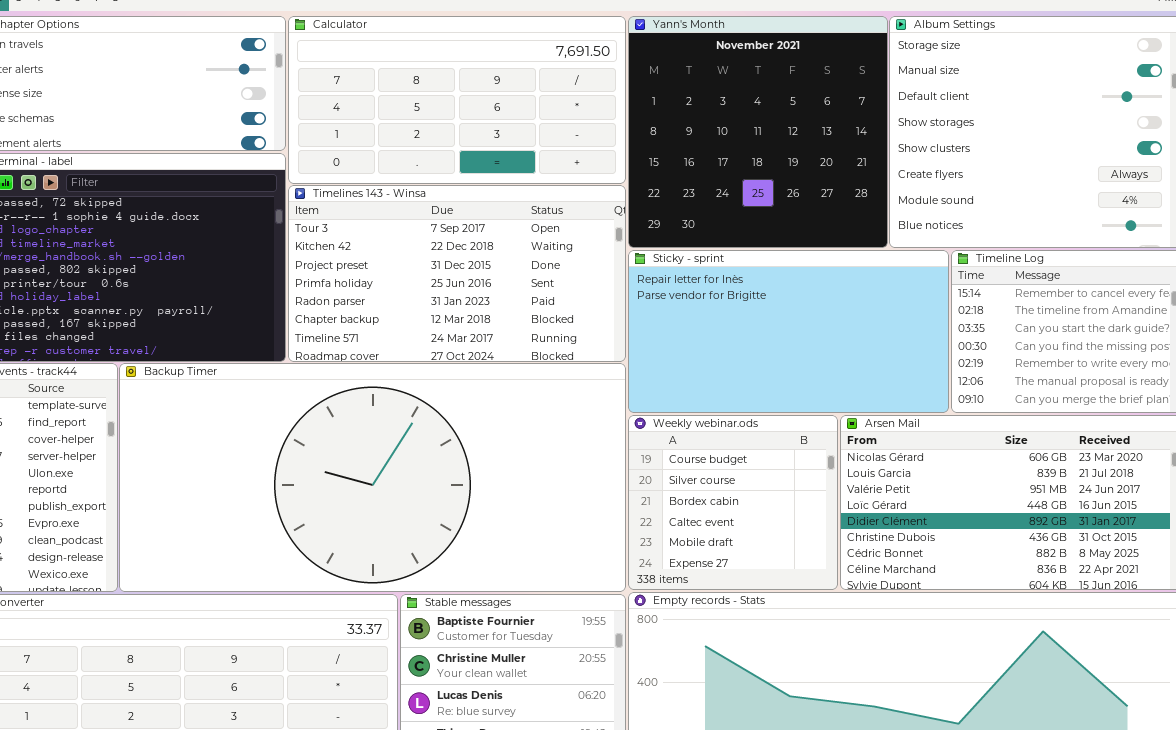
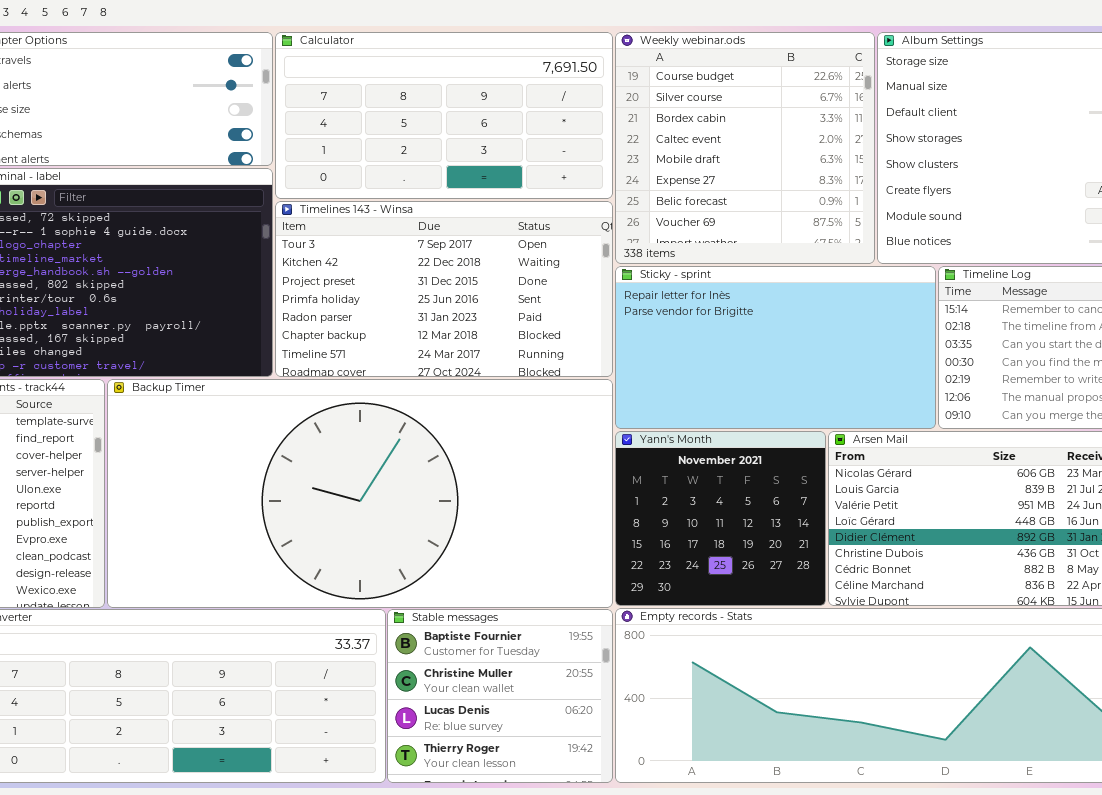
Yann's Month: [628,16,888,248] -> [615,431,826,606], moved, resized
Weekly webinar.ods: [628,415,838,590] -> [615,32,875,264], moved, resized

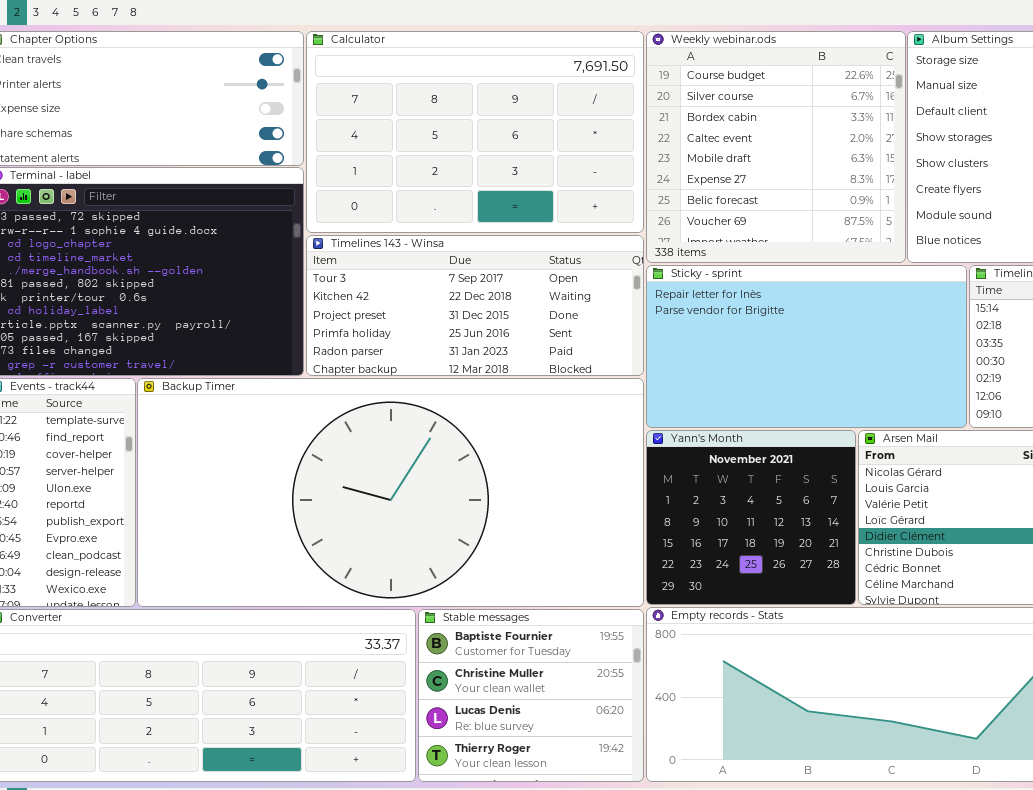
Calculator: [275,32,613,199] -> [306,31,644,233], resized
Timelines 143 - Winsa: [275,201,613,377] -> [306,235,644,376], resized

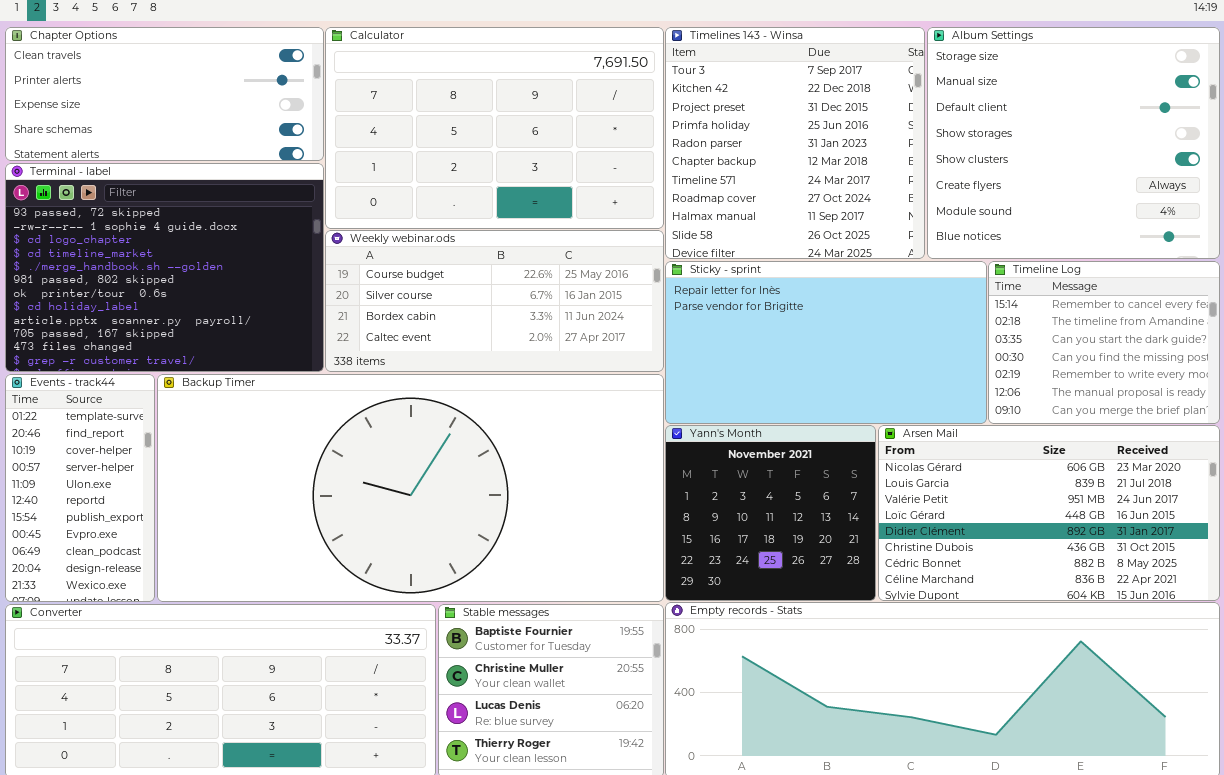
Weekly webinar.ods: [646,31,906,263] -> [325,230,664,372], moved, resized
Timelines 143 - Winsa: [306,235,644,376] -> [665,27,925,259], moved, resized

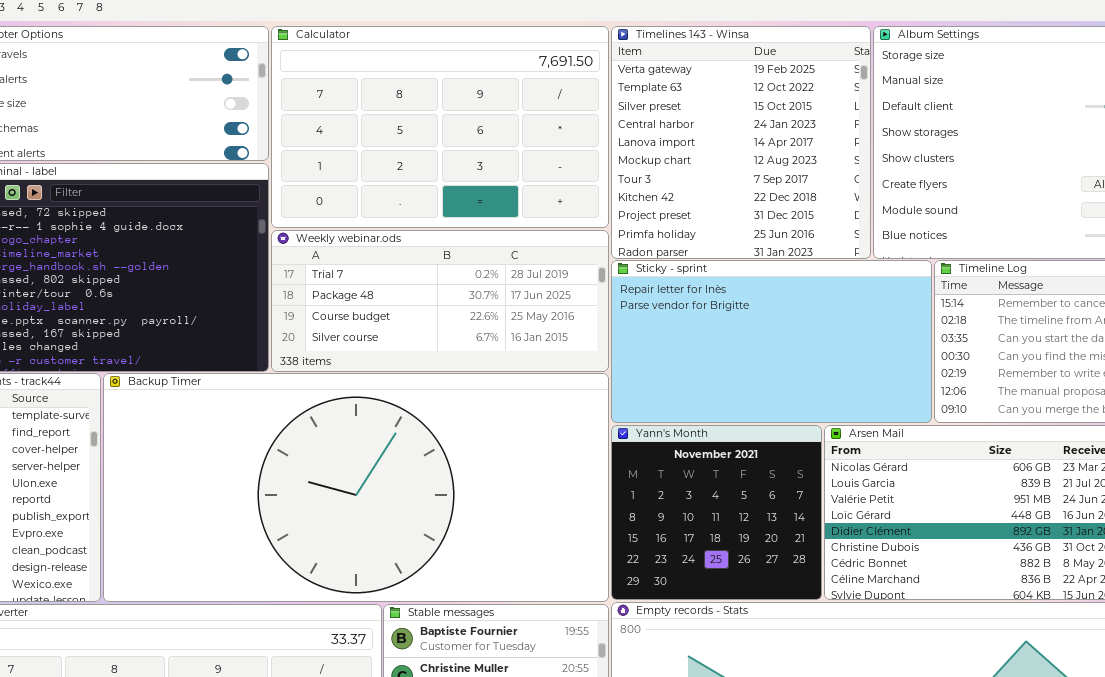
Timelines 143 - Winsa: [665,27,925,259] -> [611,26,871,259], scrolled up 6 rows
Weekly webinar.ods: [325,230,664,372] -> [271,230,609,372], scrolled up 2 rows

